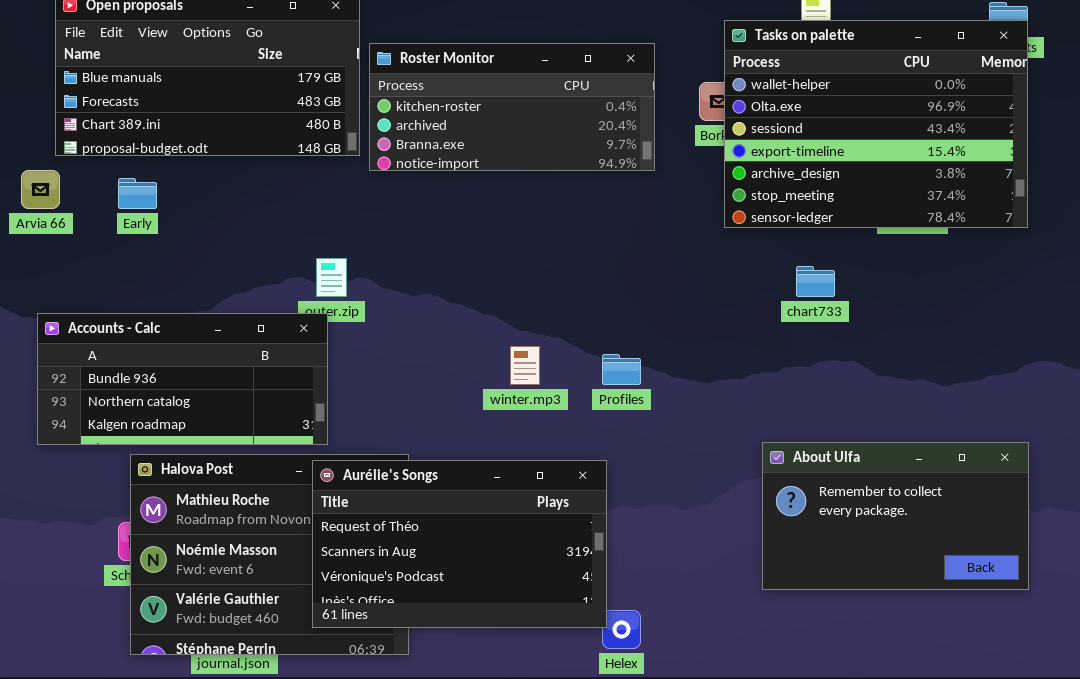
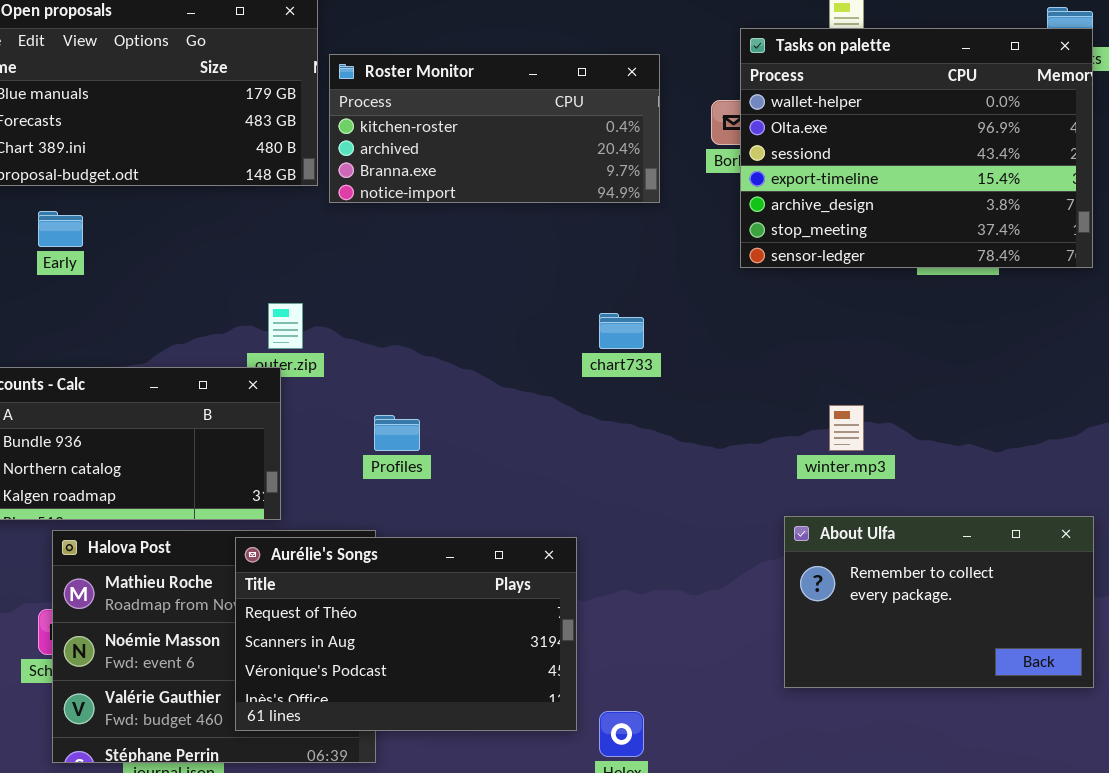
chart733: [796,266,835,297] -> [599,313,644,349], moved
winter.mp3: [510,346,540,385] -> [829,405,864,451], moved
Profiles: [602,354,641,385] -> [374,415,420,451], moved
Aurélie's Songs: [312,460,607,628] -> [235,537,577,731], moved

